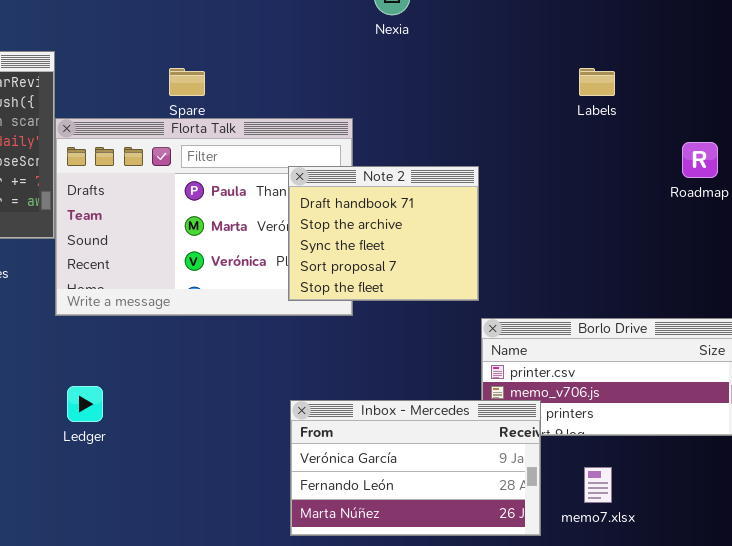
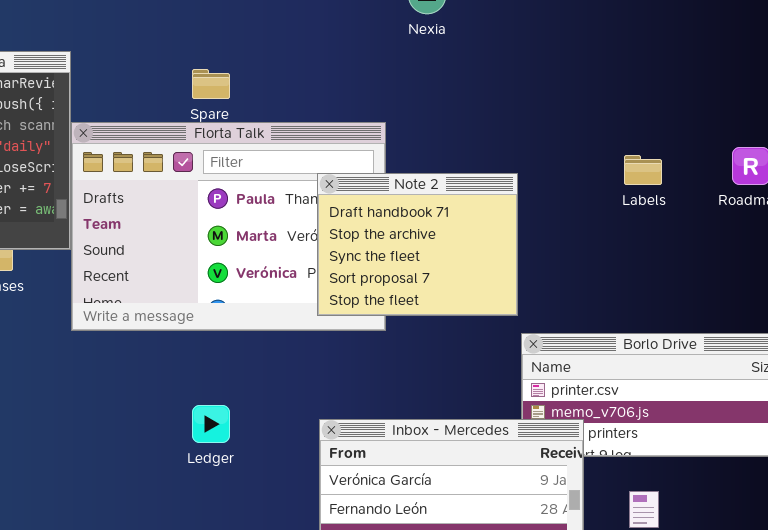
Labels: [579,68,615,96] -> [624,155,662,185], moved
Ledger: [67,386,103,422] -> [192,405,230,443], moved

